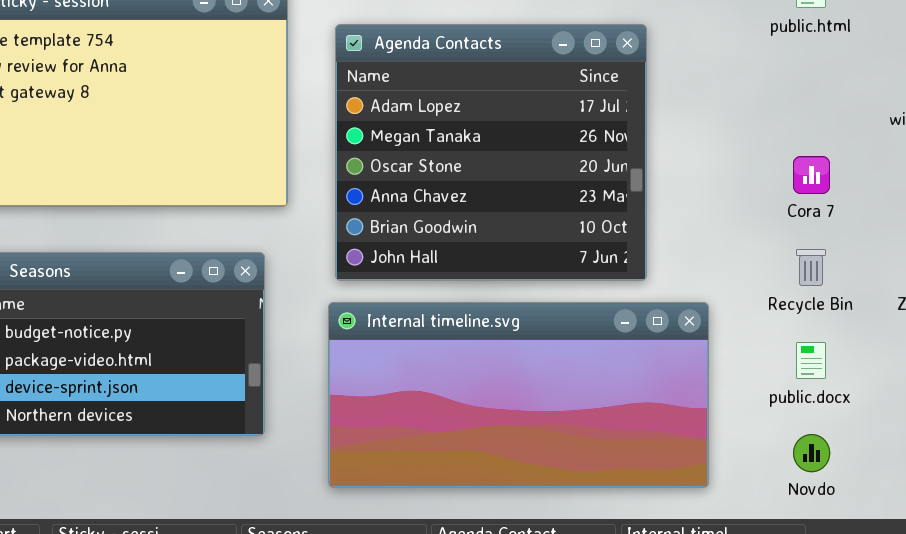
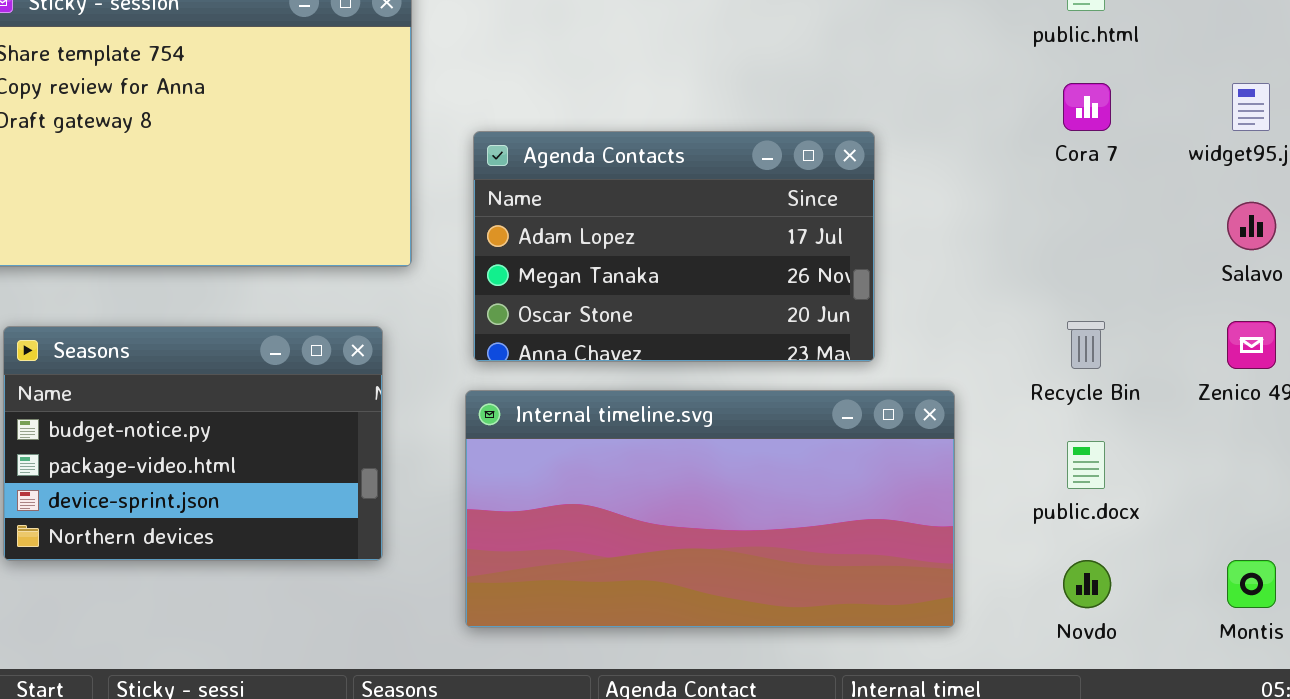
Agenda Contacts: [335,24,647,281] -> [473,131,875,362], resized
Cora 7: [793,156,830,194] -> [1063,83,1111,131], moved

